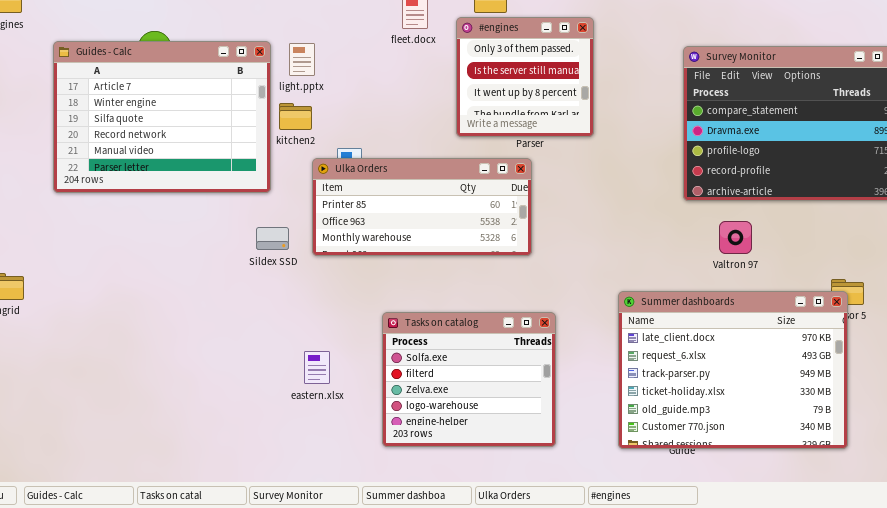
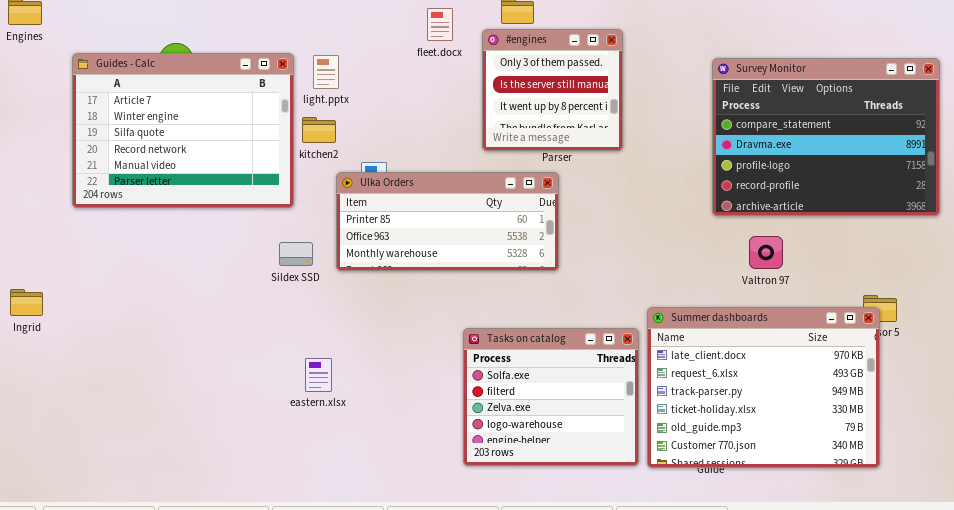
Tasks on catalog: [382,312,556,447] -> [463,328,639,466], moved
eastern.xlsx: [304,351,330,384] -> [305,358,332,392], moved

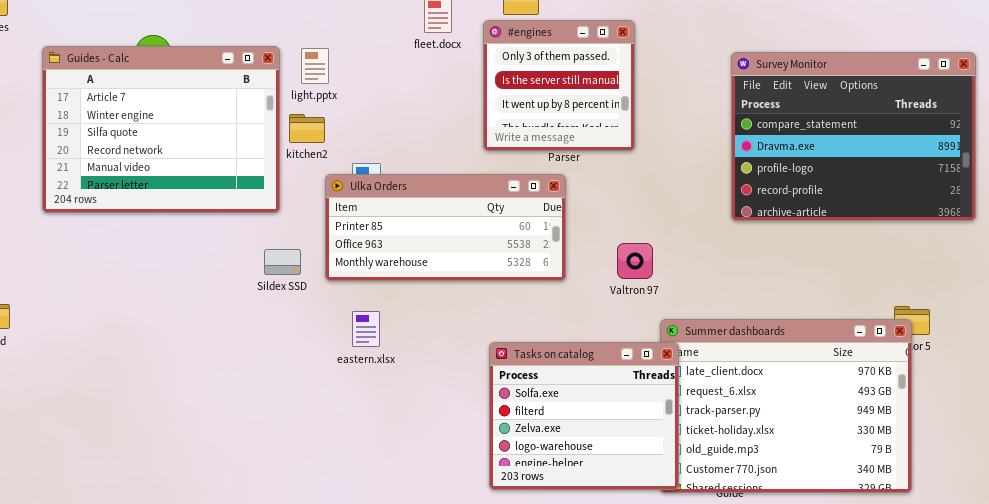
Valtron 97: [749,236,783,269] -> [617,243,653,279], moved
Tasks on catalog: [463,328,639,466] -> [489,342,679,490], moved
eastern.xlsx: [305,358,332,392] -> [352,311,380,347], moved

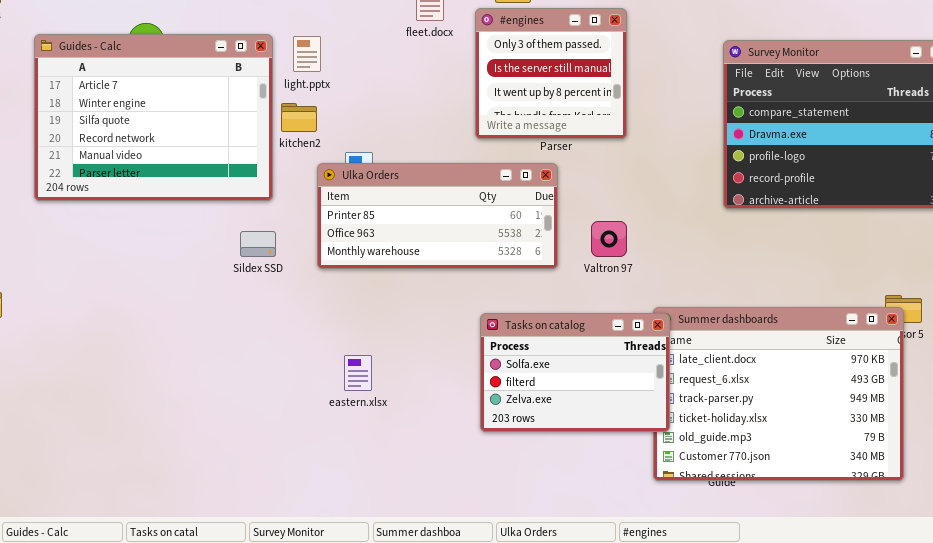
Valtron 97: [617,243,653,279] -> [591,221,627,257], moved
Sildex SSD: [264,249,301,275] -> [240,231,276,257], moved
eastern.xlsx: [352,311,380,347] -> [344,355,372,391], moved
Tasks on catalog: [489,342,679,490] -> [480,313,670,432], moved, resized

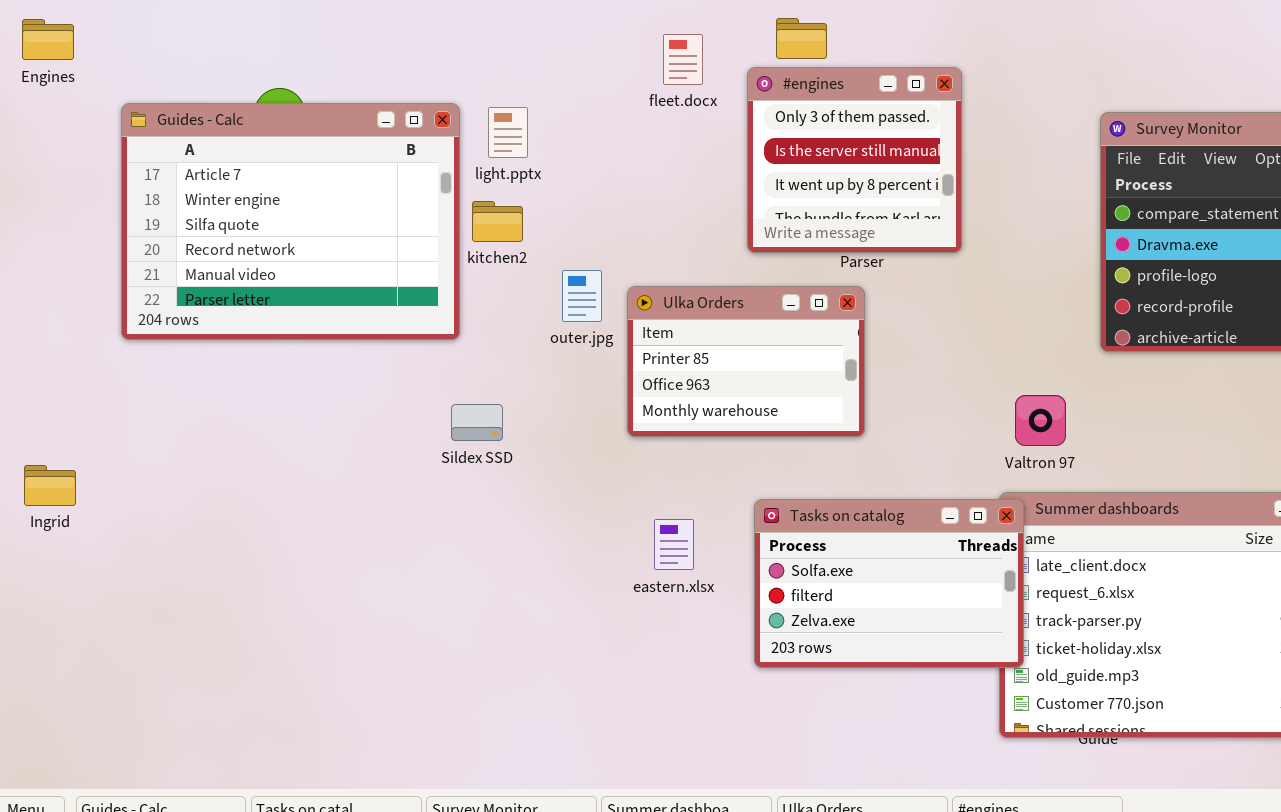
Ulka Orders: [317,163,558,269] -> [627,286,865,437], resized
Valtron 97: [591,221,627,257] -> [1015,395,1066,446], moved
Sildex SSD: [240,231,276,257] -> [451,404,503,441], moved
eastern.xlsx: [344,355,372,391] -> [654,519,694,570], moved

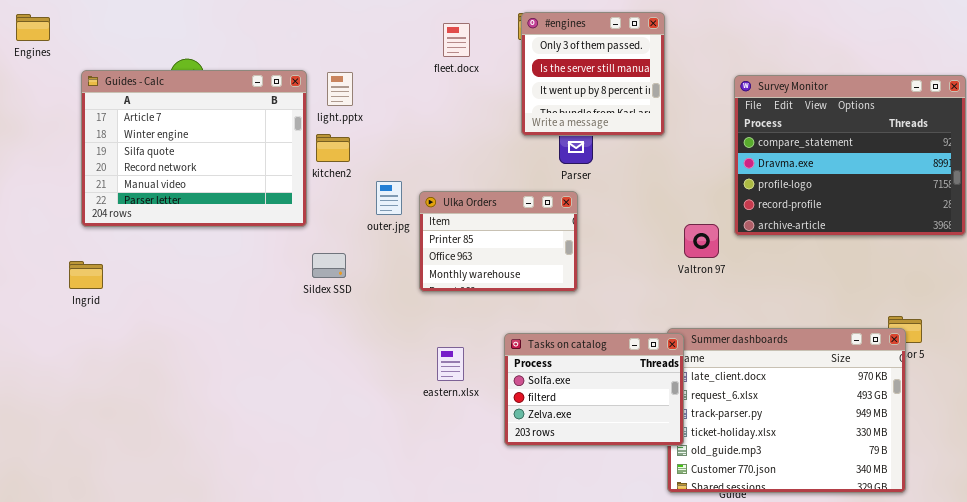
#engines: [747,67,962,253] -> [521,12,665,136], moved
Valtron 97: [1015,395,1066,446] -> [684,224,719,258], moved
Sildex SSD: [451,404,503,441] -> [312,253,346,278], moved
Ingrid: [24,465,76,506] -> [69,261,103,289], moved

